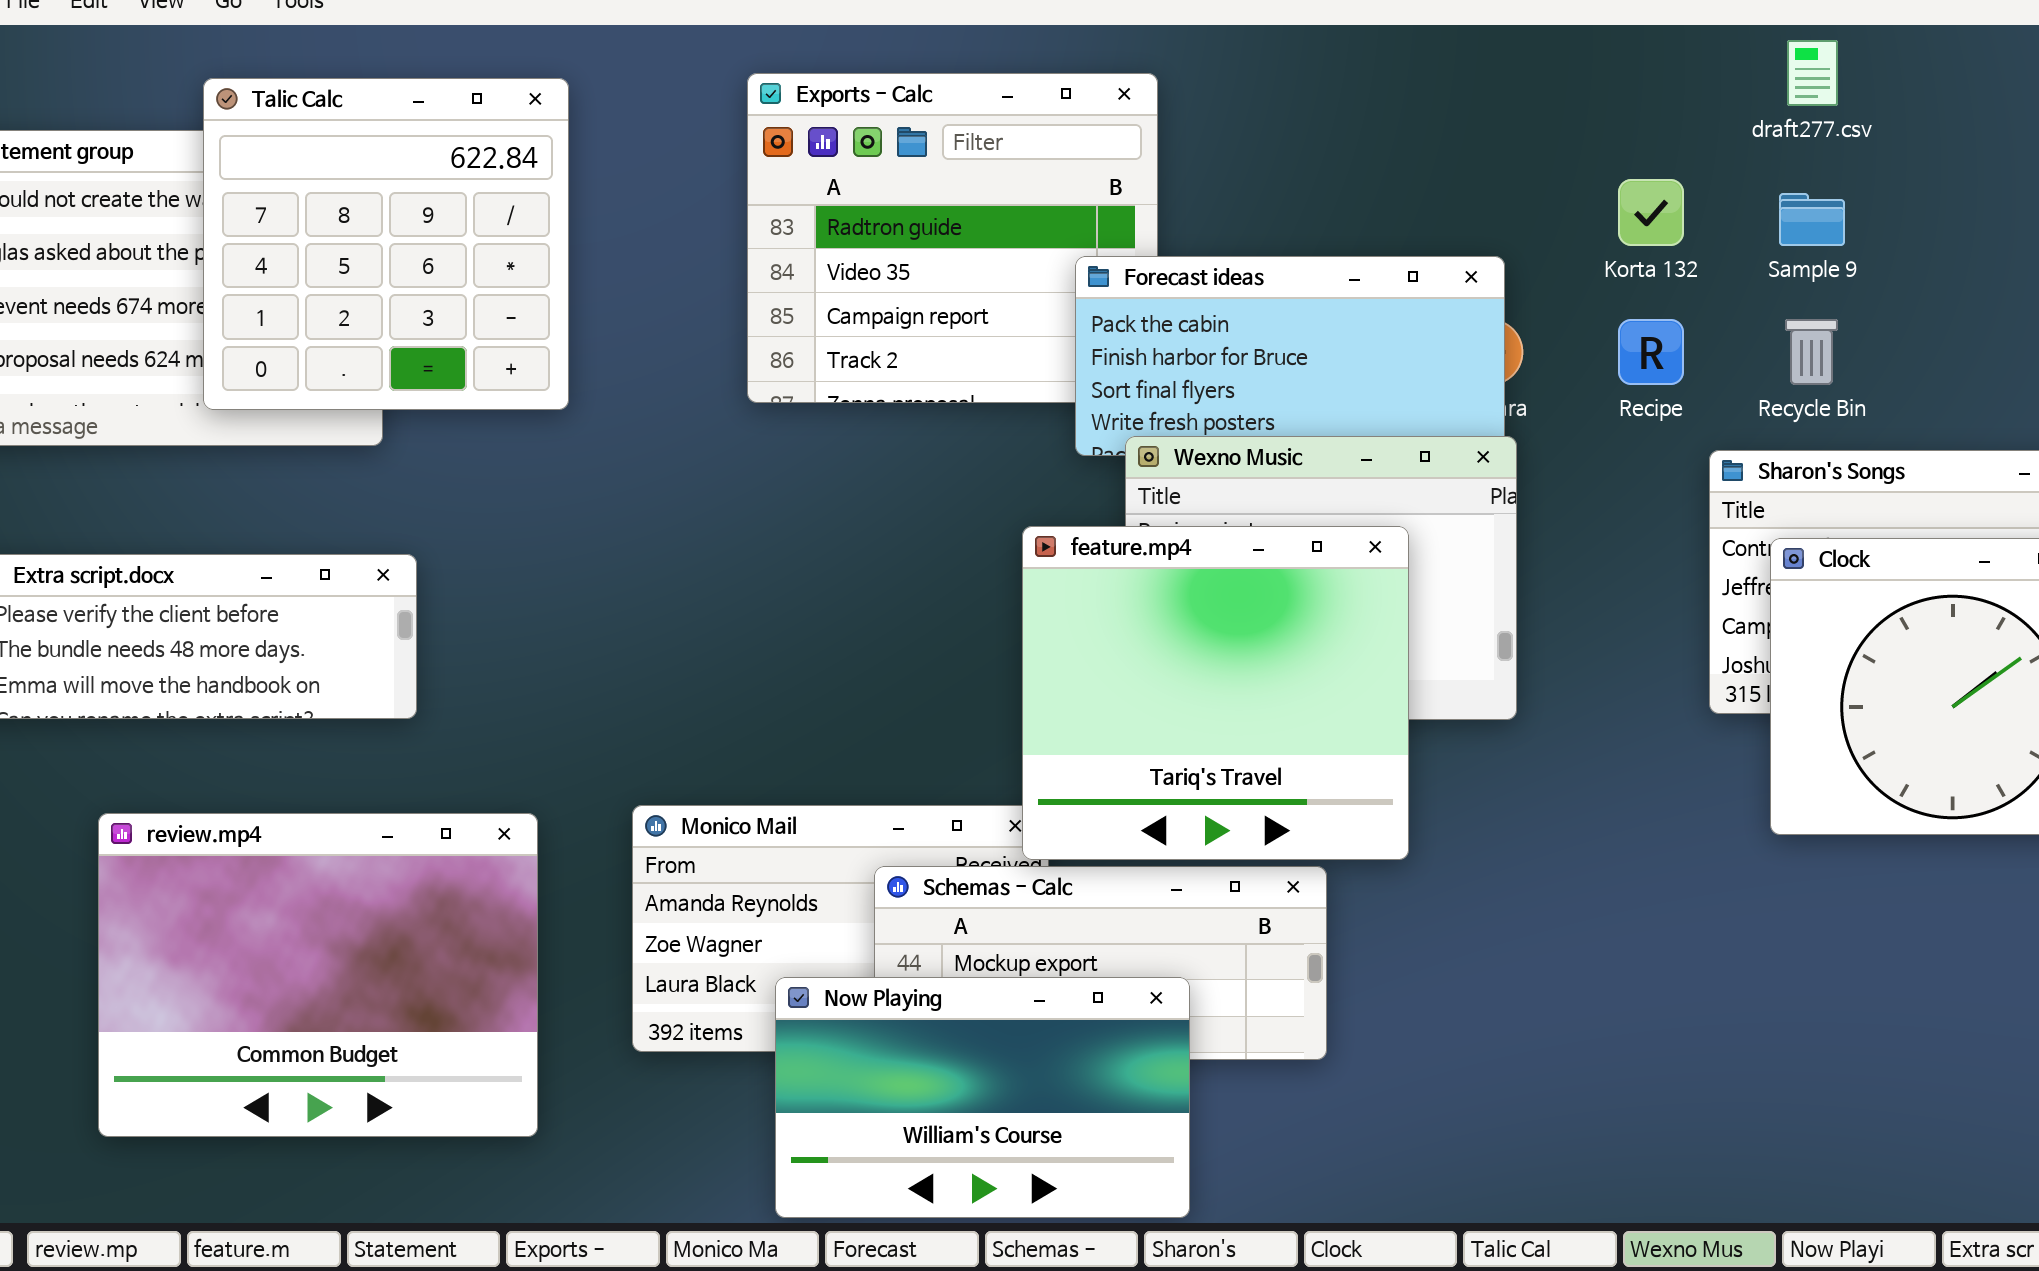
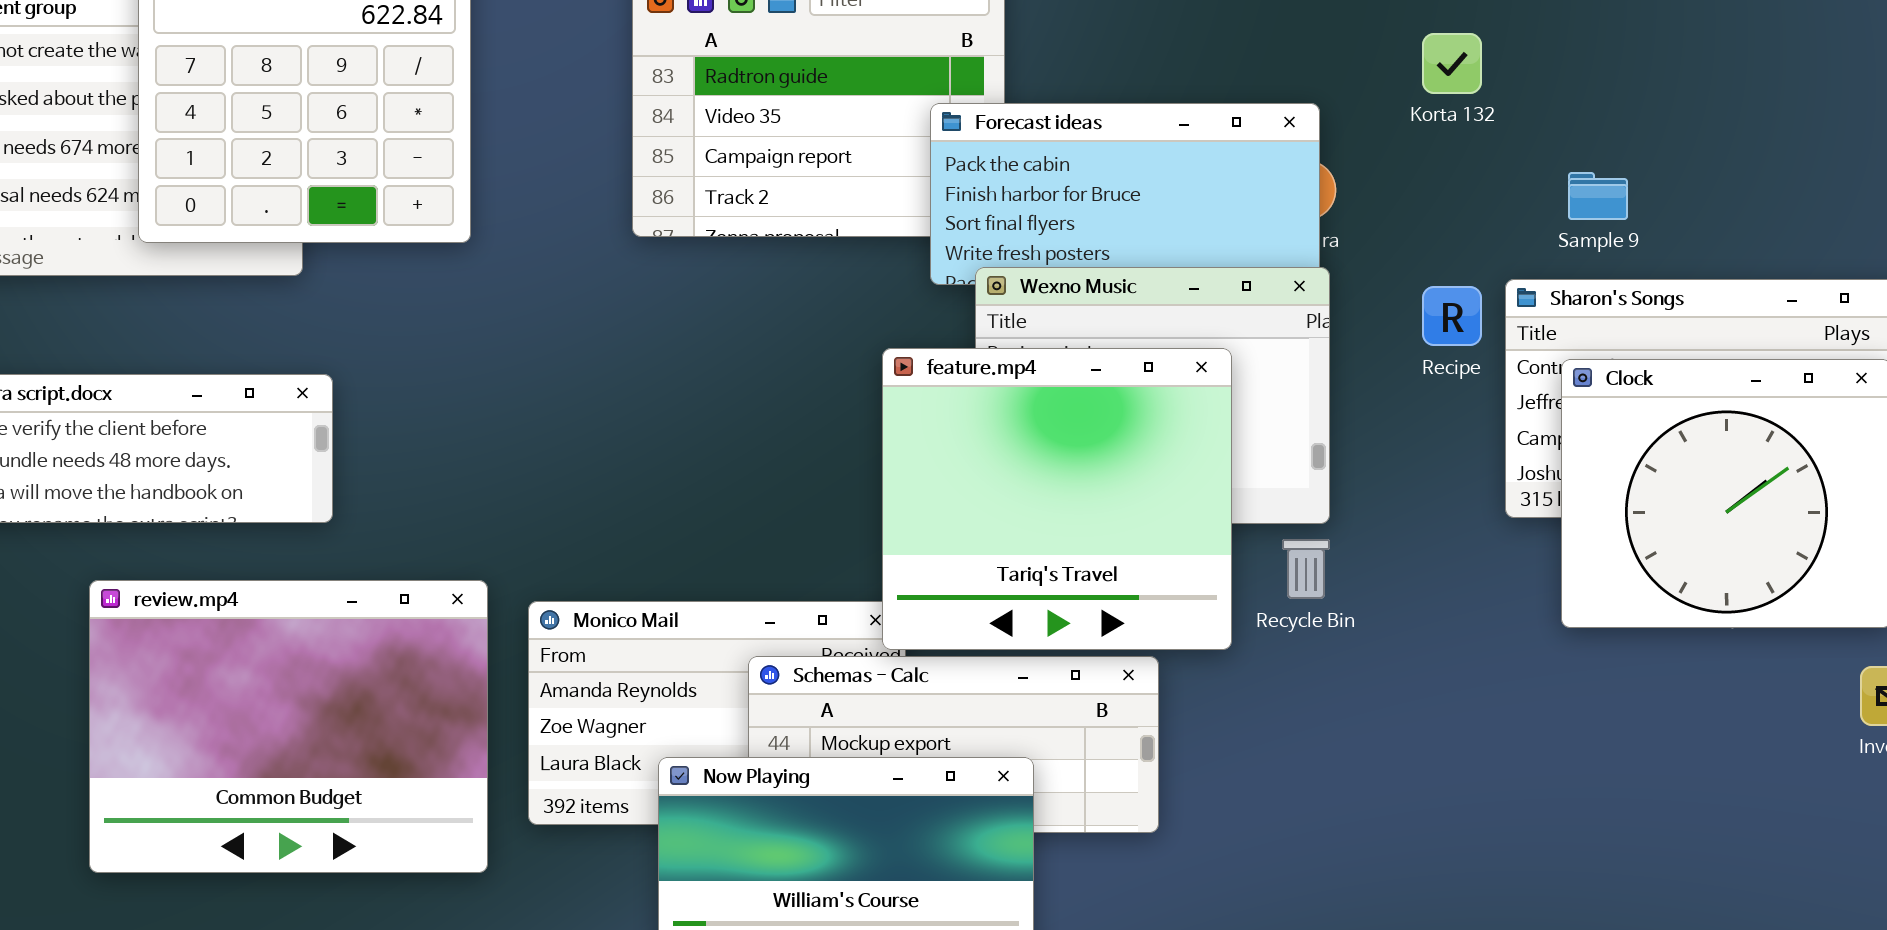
Sample 9: [1779,193,1845,246] -> [1568,172,1628,220], moved
Recipe: [1618,319,1684,385] -> [1422,286,1482,346], moved
Recycle Bin: [1785,319,1838,385] -> [1282,539,1330,599], moved
review.mp4: [98,813,538,1137] -> [89,580,488,873], moved

